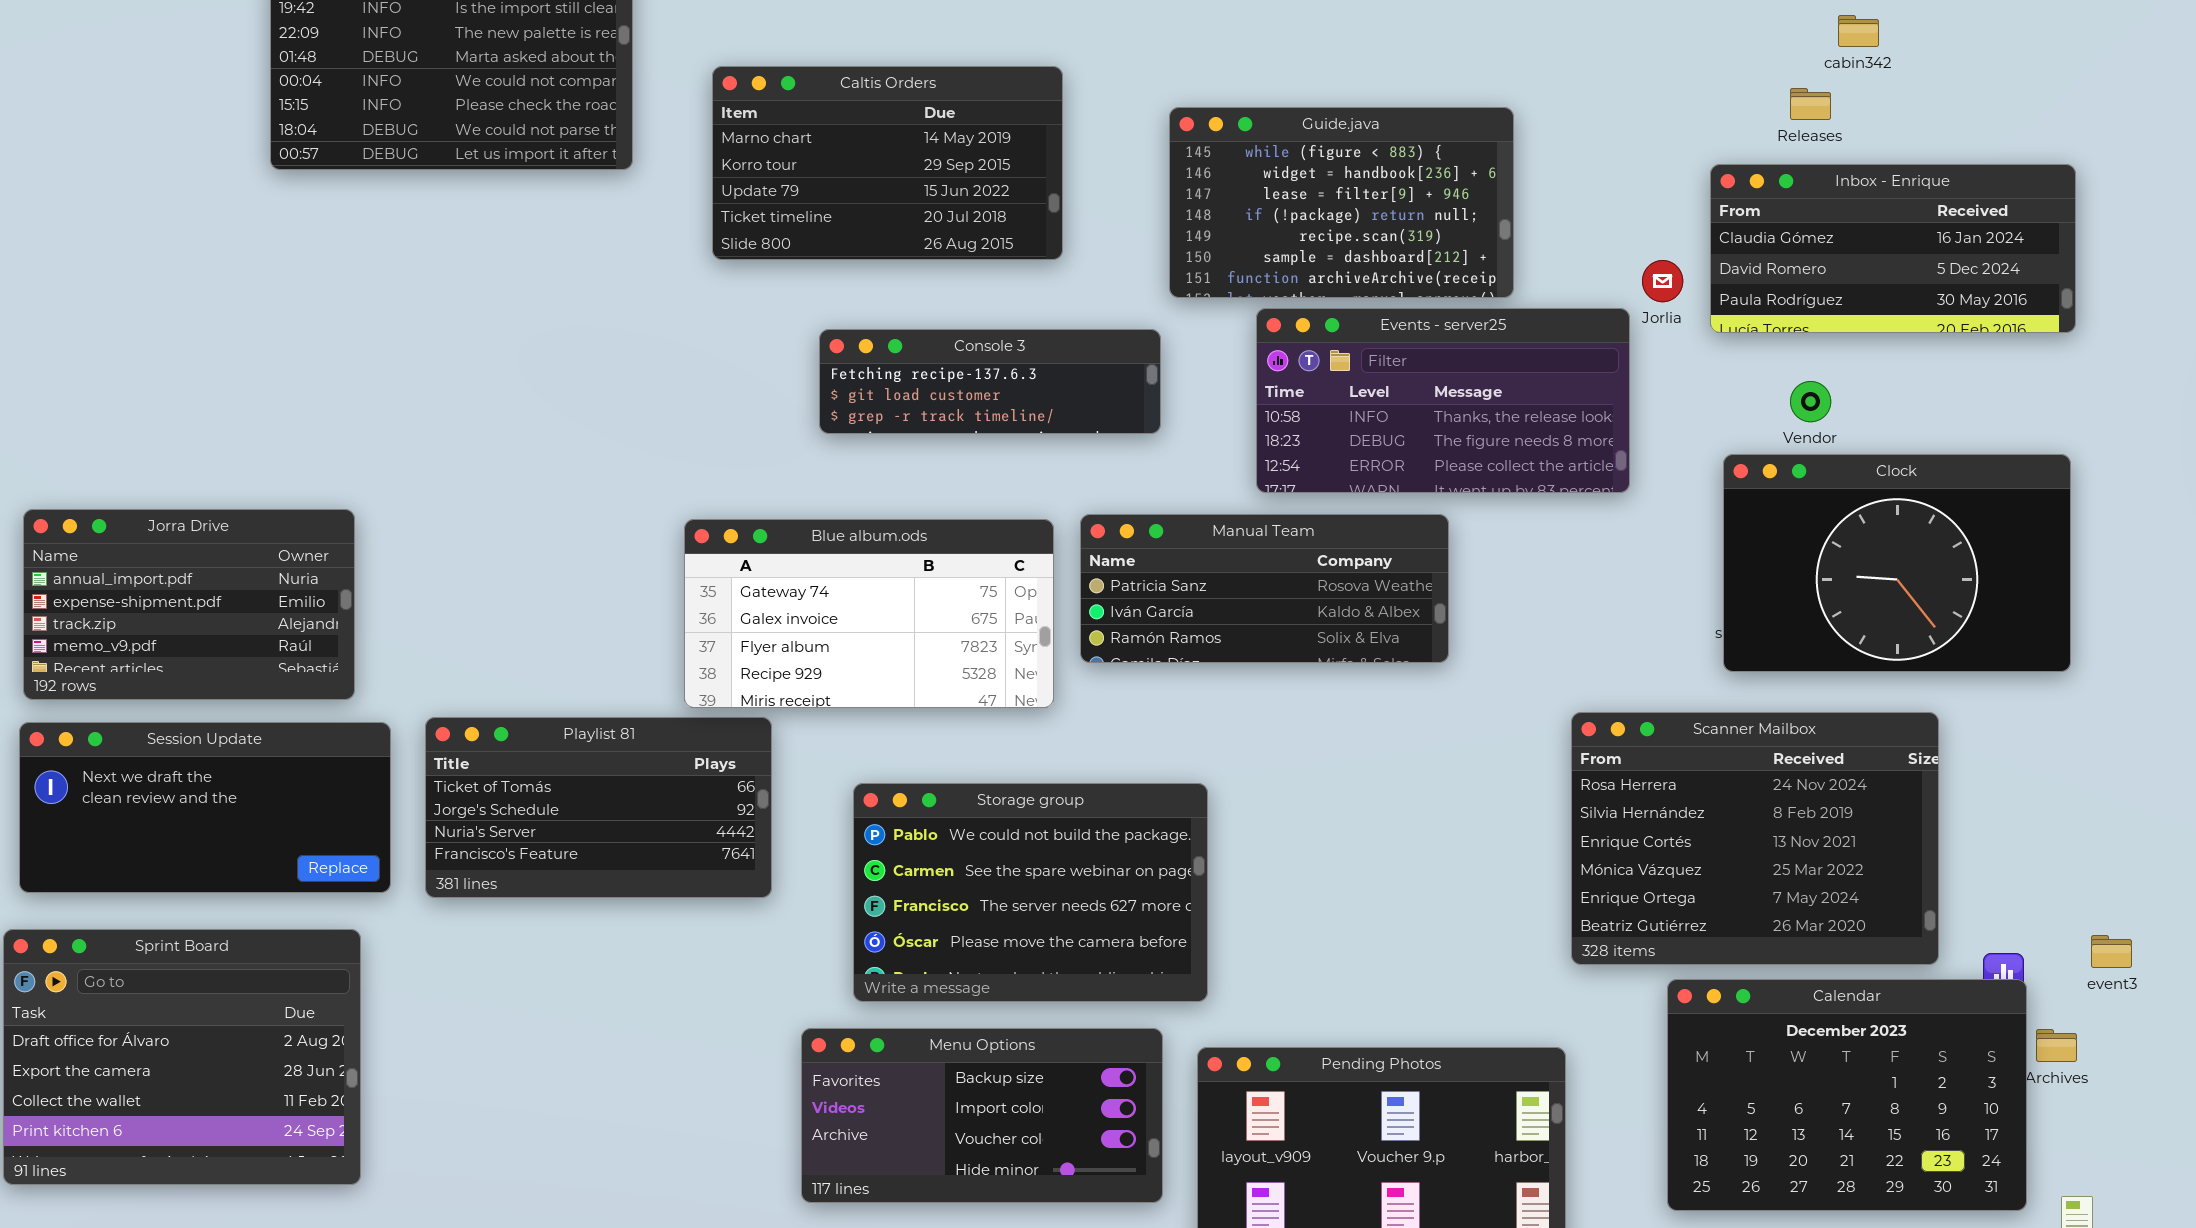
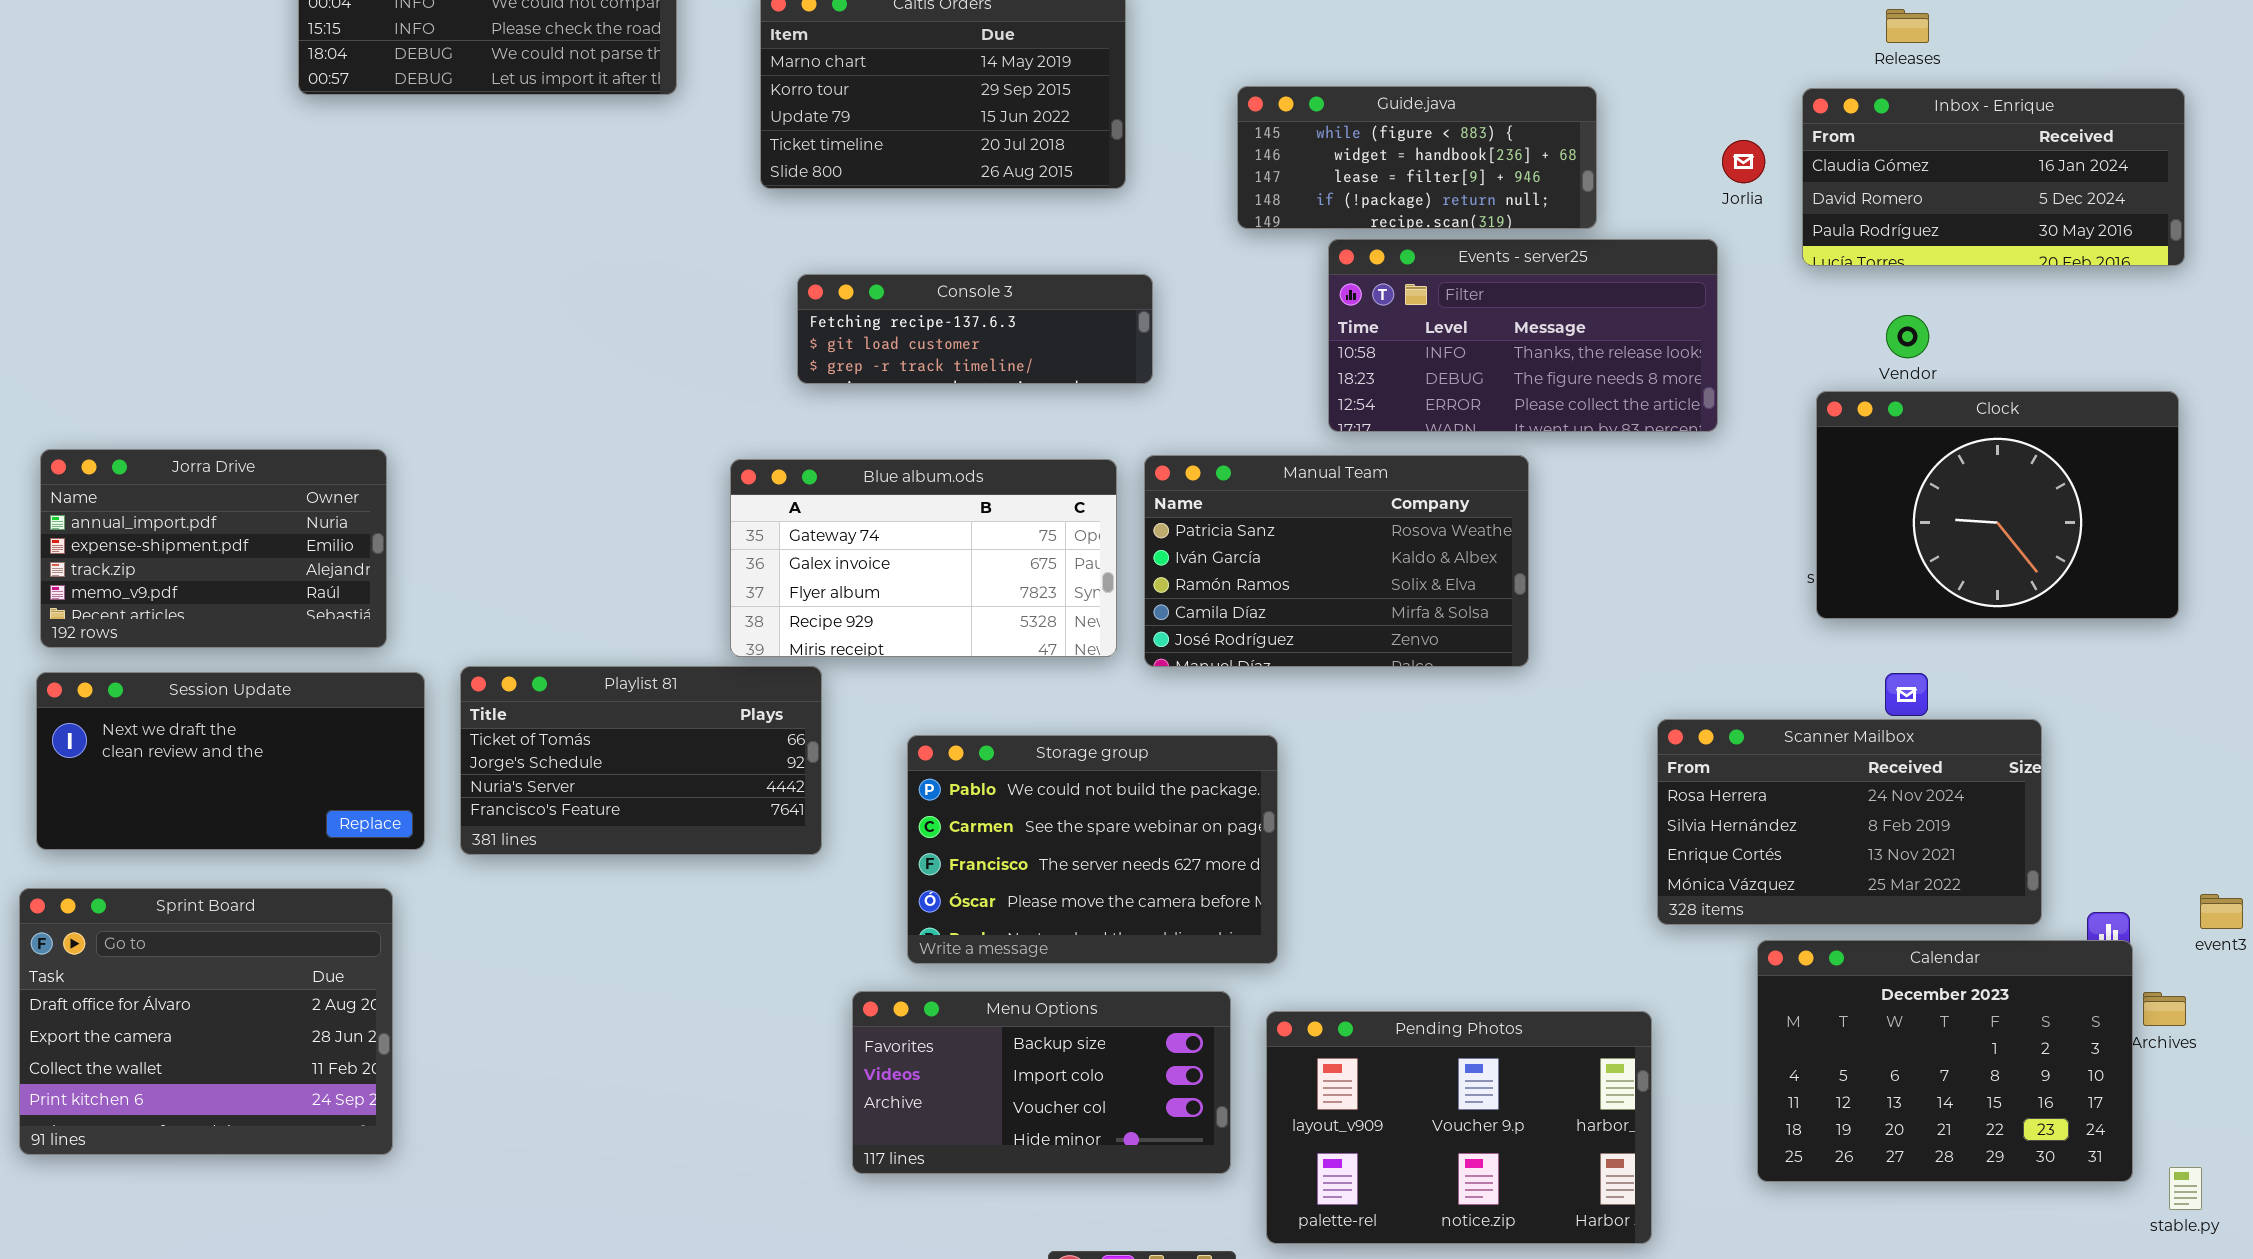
Guide.java: [1169,107,1514,298] -> [1237,86,1597,229], resized
Jorlia: [1642,260,1683,302] -> [1722,140,1765,183], moved
Console 3: [819,329,1161,434] -> [797,274,1153,384], moved
Manual Team: [1080,514,1449,663] -> [1144,455,1529,667], resized
Scanner Mailbox: [1571,712,1939,965] -> [1657,719,2042,925], resized

